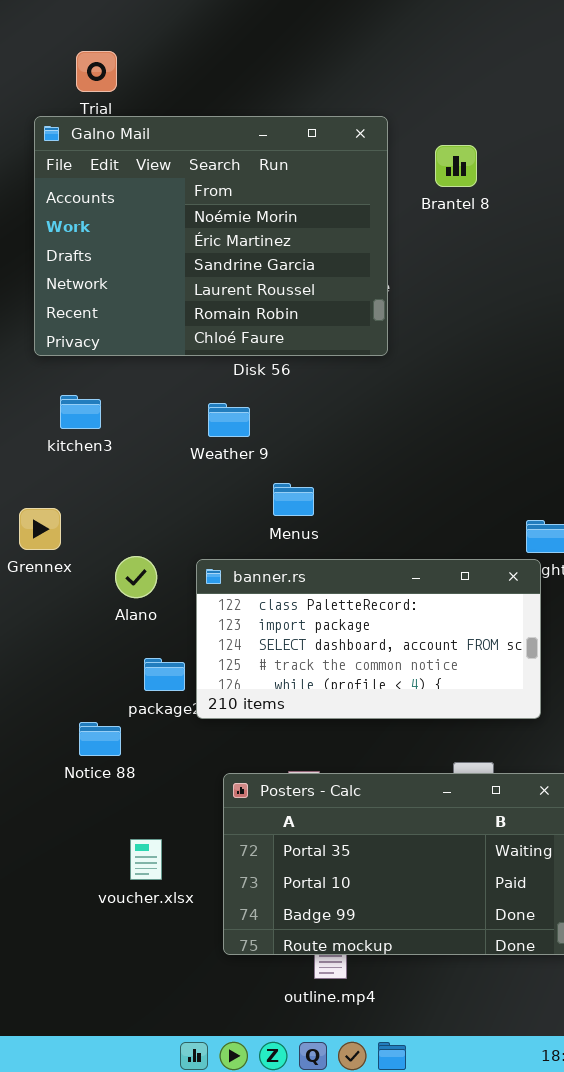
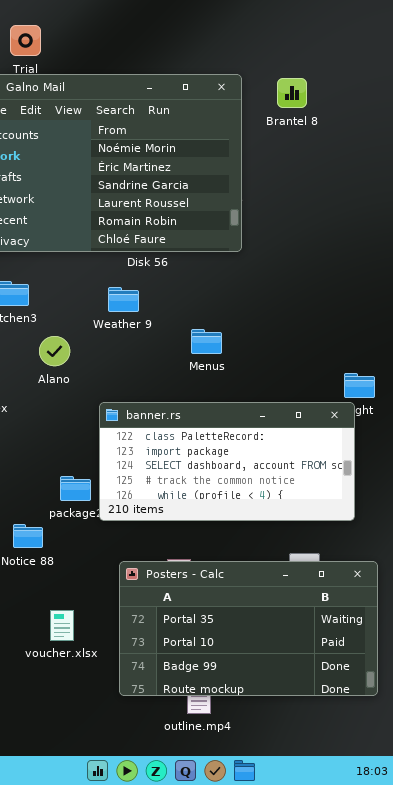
Brantel 8: [435,145,477,187] -> [277,78,307,108], moved
Menus: [273,483,314,516] -> [191,329,222,354], moved
Alano: [115,556,157,598] -> [39,336,70,366], moved

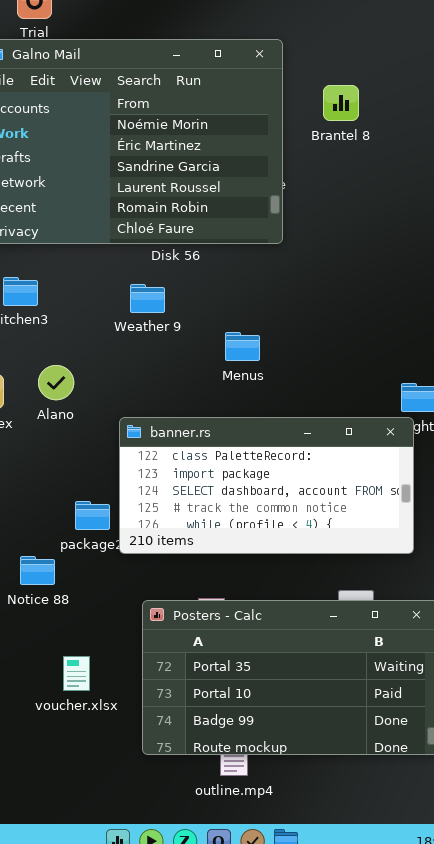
Brantel 8: [277,78,307,108] -> [323,85,359,121], moved
Alano: [39,336,70,366] -> [38,365,74,400], moved

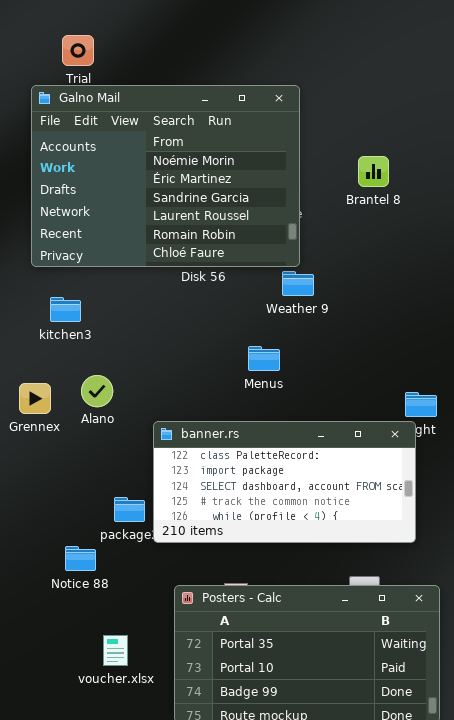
Brantel 8: [323,85,359,121] -> [358,156,389,187], moved
Weather 9: [130,284,165,313] -> [282,271,314,296], moved

